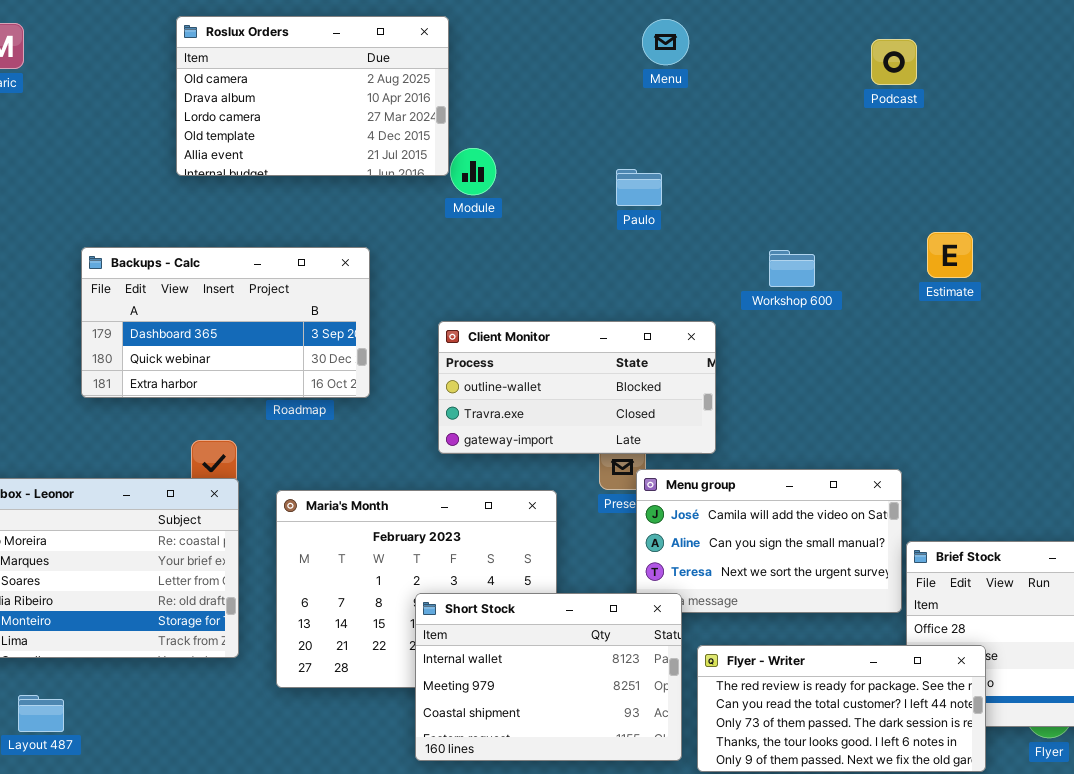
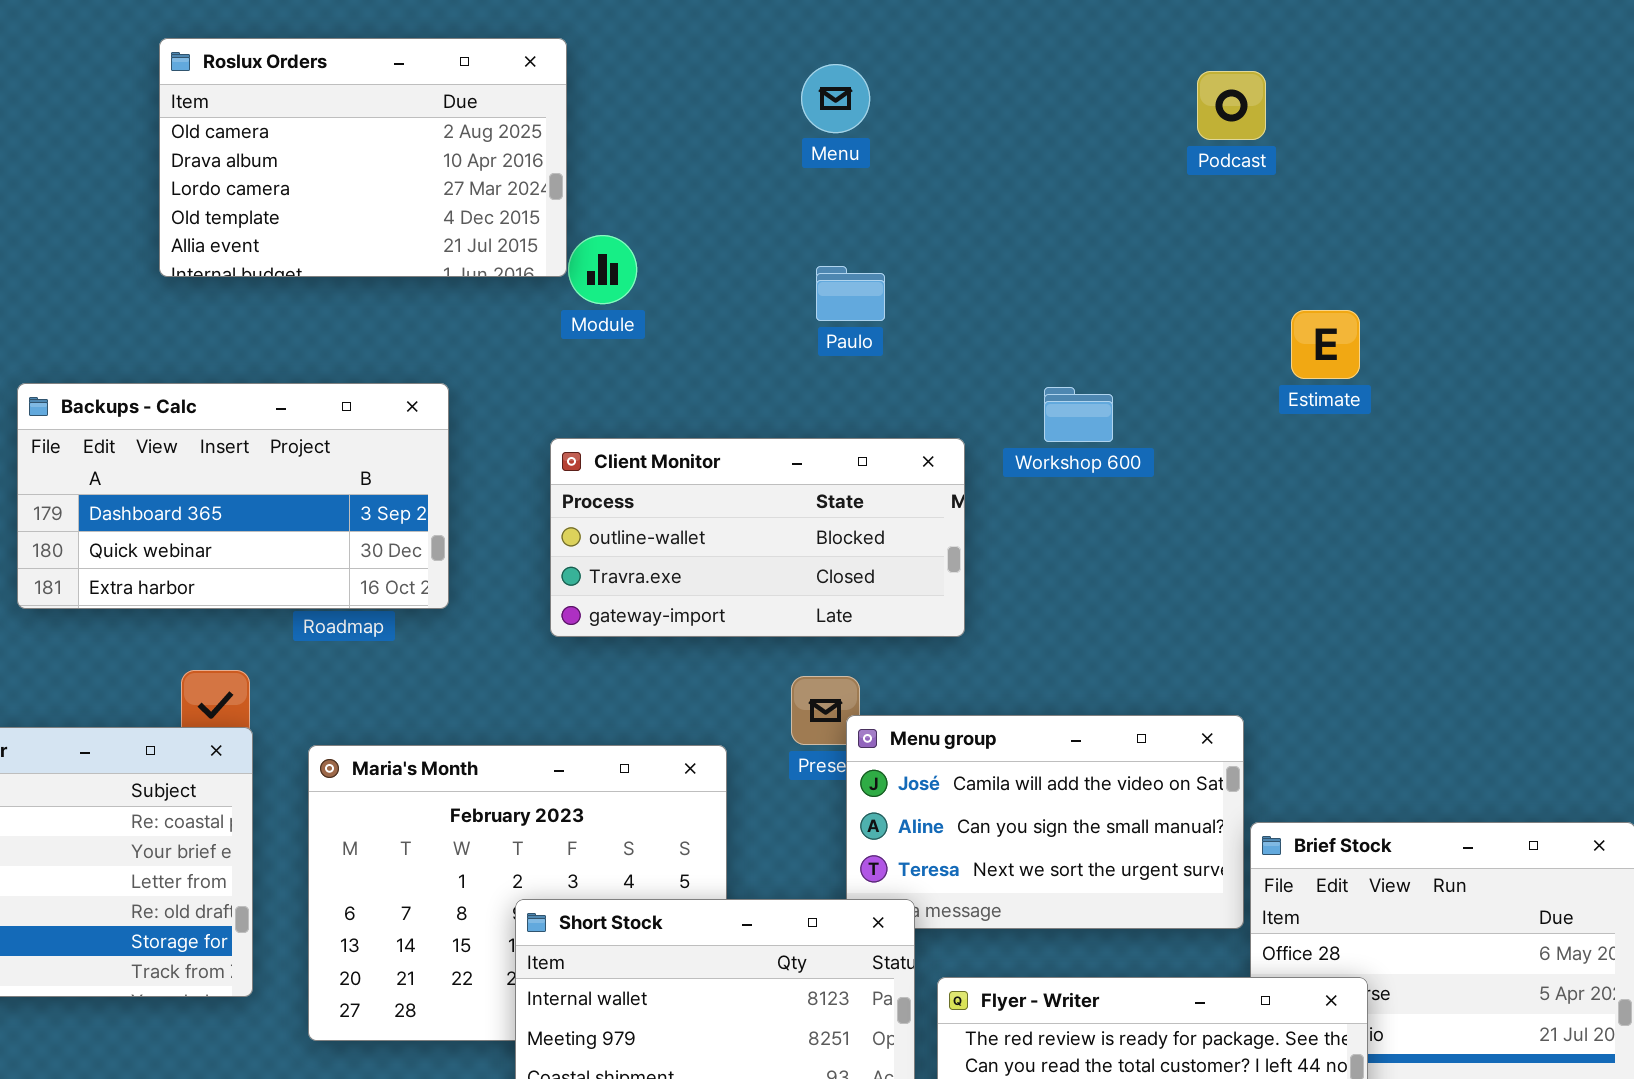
Menu: [642,19,689,65] -> [801,64,870,133], moved
Estimate: [927,232,973,278] -> [1291,310,1360,379], moved
Client Monitor: [438,321,716,454] -> [550,438,965,637], moved

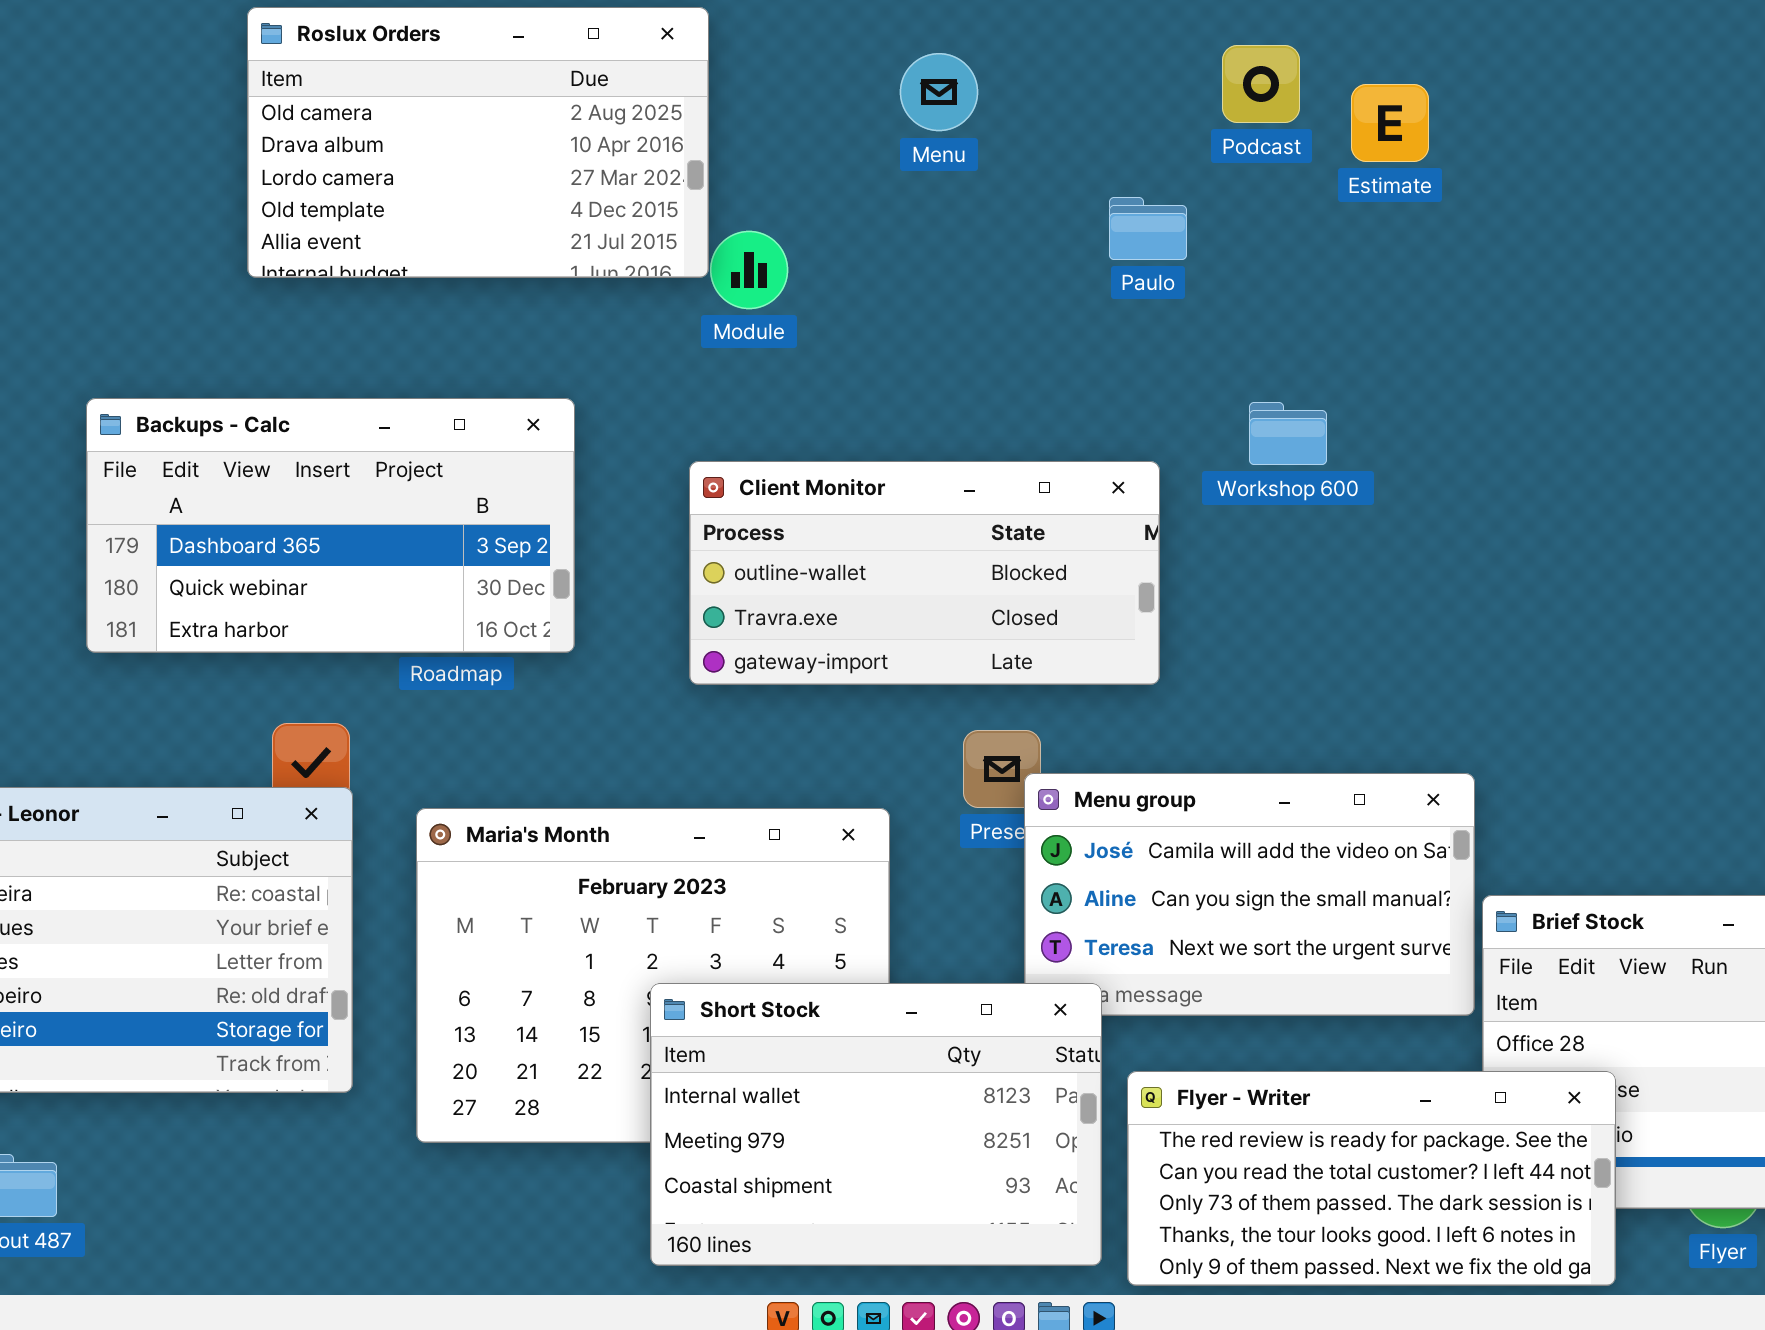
Menu: [801,64,870,133] -> [900,53,978,131], moved
Podcast: [1197,71,1266,140] -> [1222,45,1300,123], moved
Paulo: [816,266,885,321] -> [1109,197,1187,260], moved
Estimate: [1291,310,1360,379] -> [1351,84,1429,162], moved

